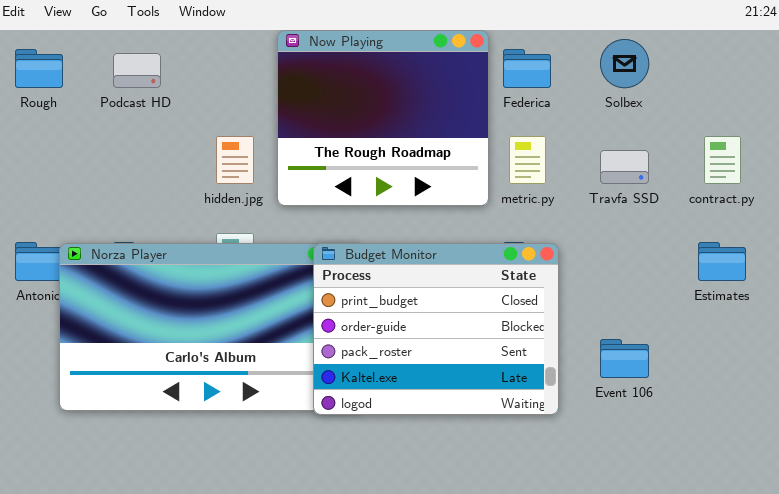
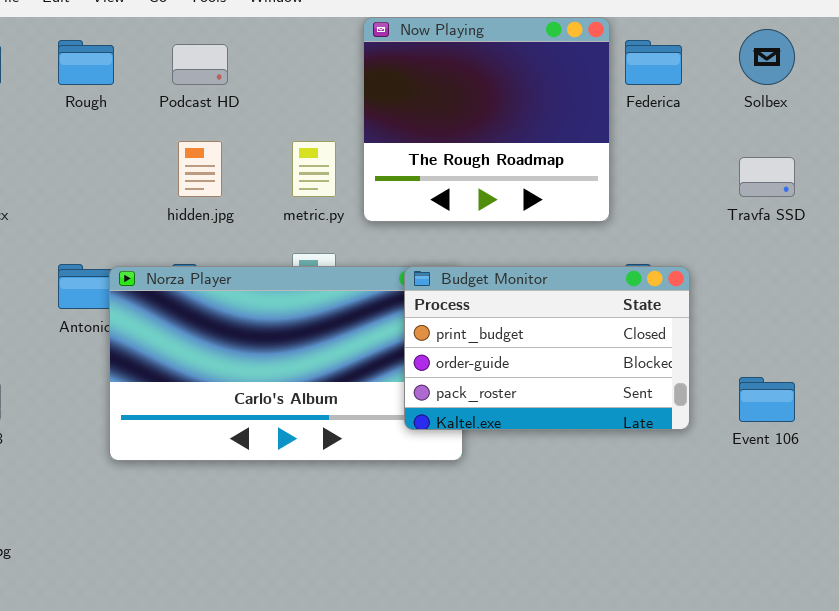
hidden.jpg: [216,136,254,184] -> [178,141,222,197], moved
metric.py: [509,136,546,184] -> [292,141,336,197], moved
Budget Monitor: [313,243,559,415] -> [404,266,690,430], resized

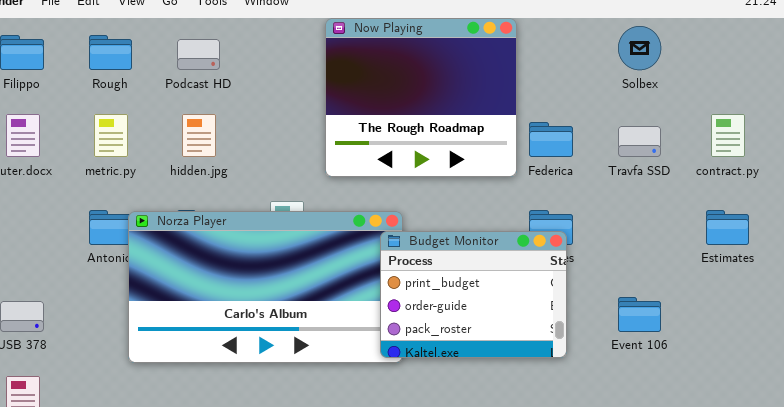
Federica: [625,40,682,85] -> [529,122,573,157], moved
metric.py: [292,141,336,197] -> [94,114,128,157], moved
Budget Monitor: [404,266,690,430] -> [380,231,567,358], moved, resized

